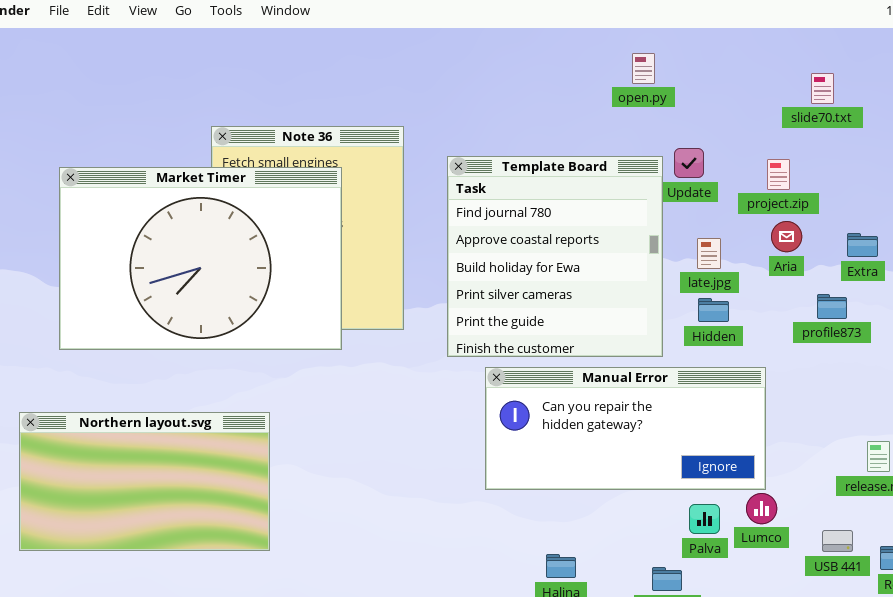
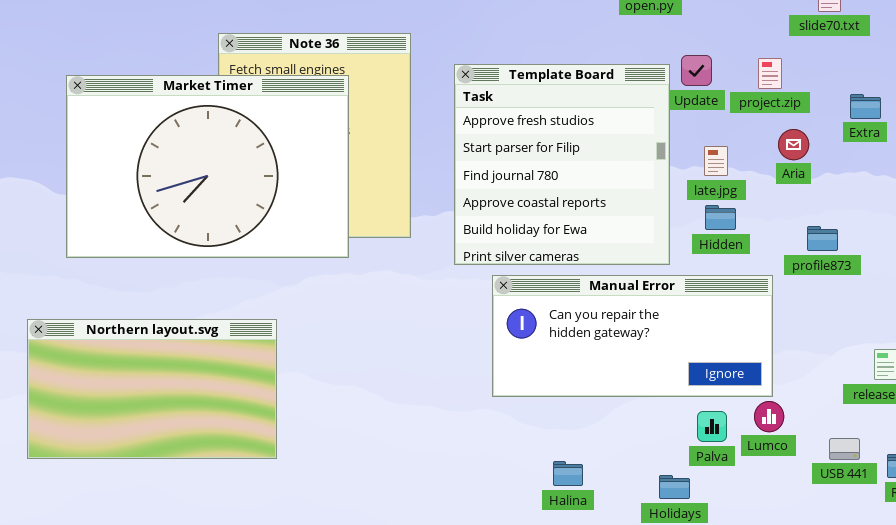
Template Board: [447,156,663,357] -> [454,64,670,265], scrolled up 2 rows
project.zip: [767,159,790,190] -> [758,58,782,89], moved
Extra: [847,233,878,257] -> [850,94,881,119], moved
profile873: [817,294,847,319] -> [807,226,838,251], moved

